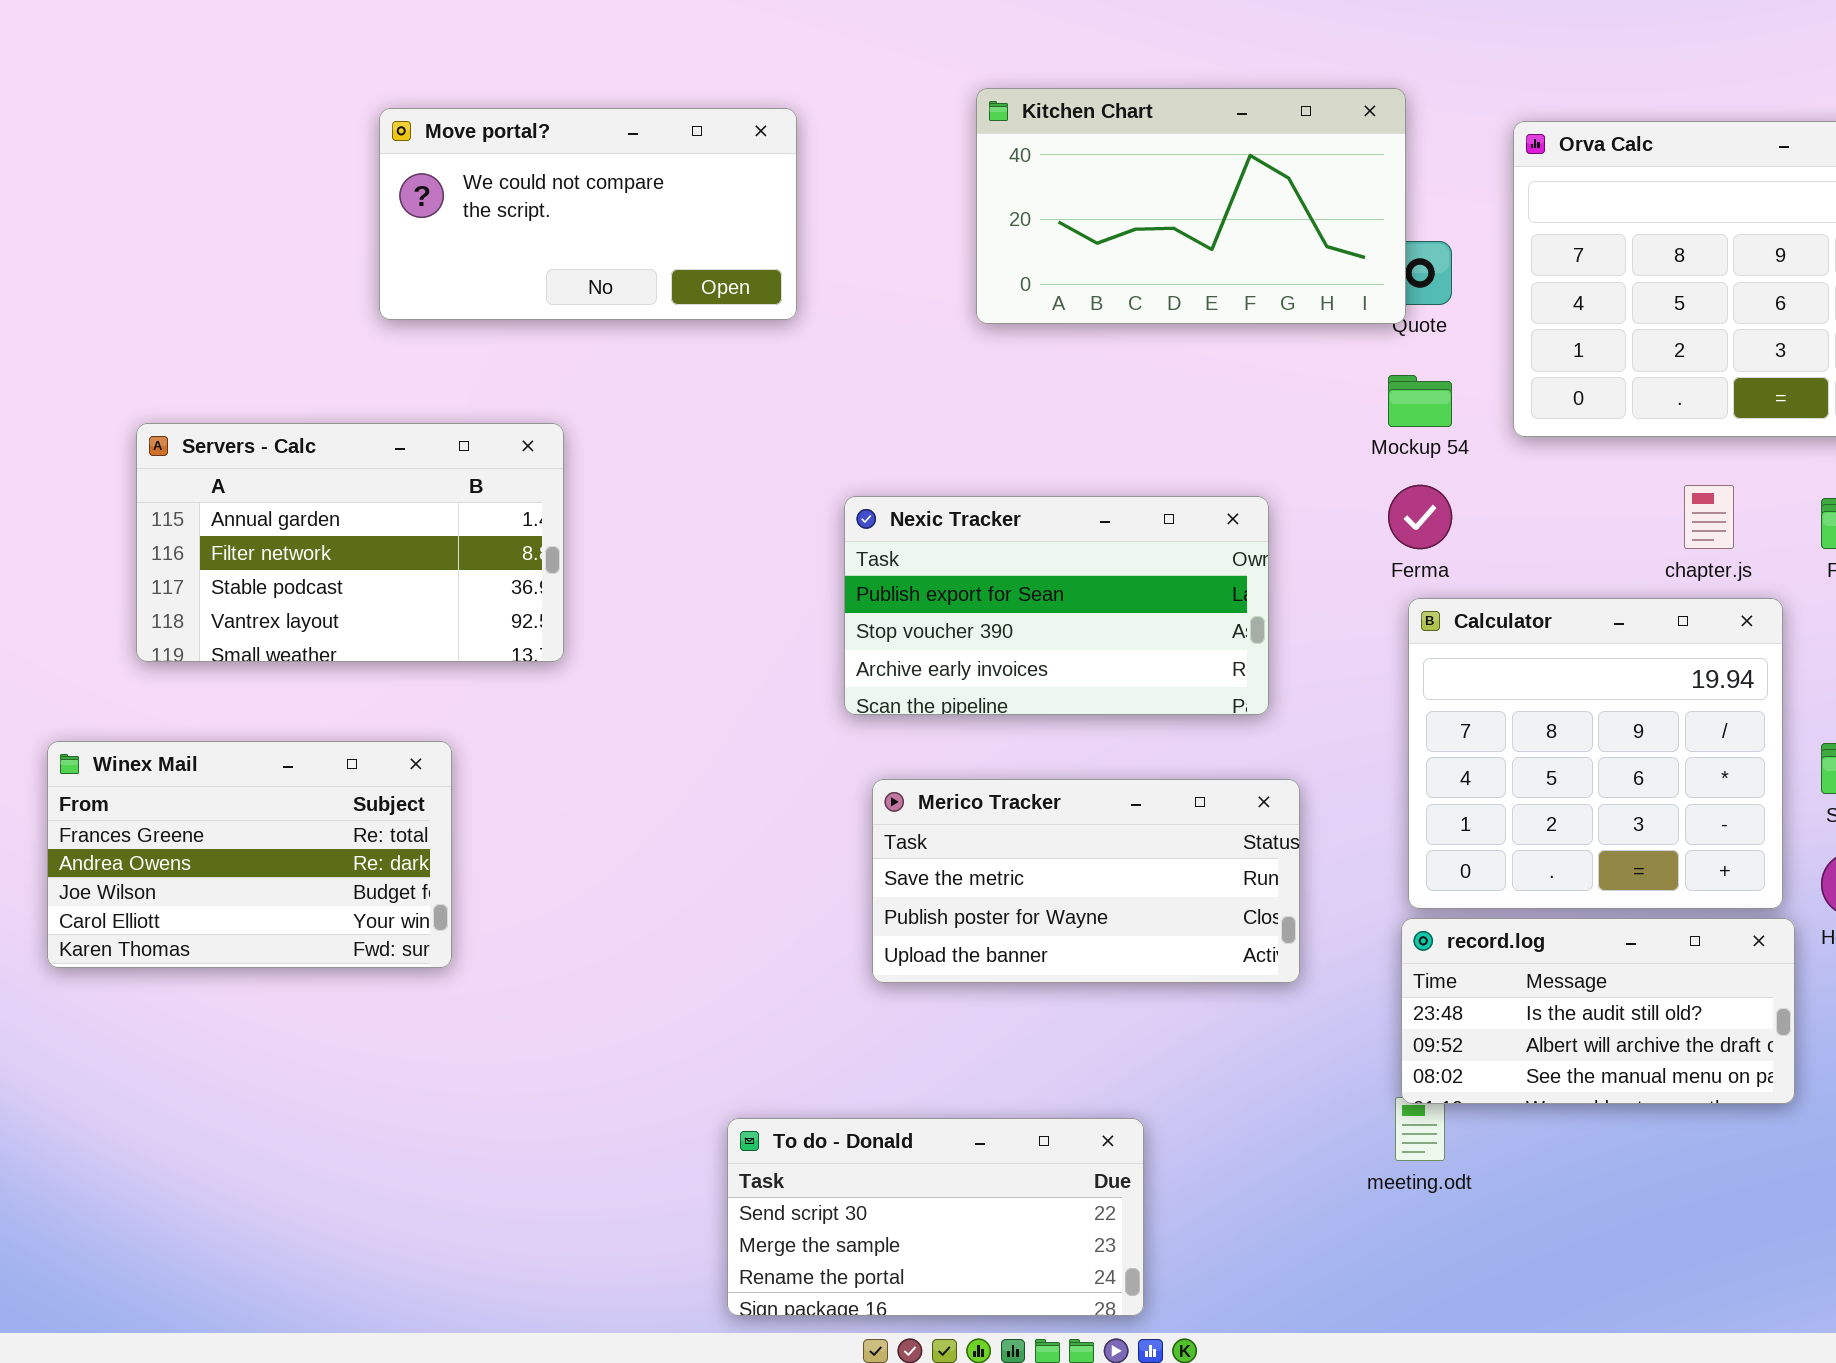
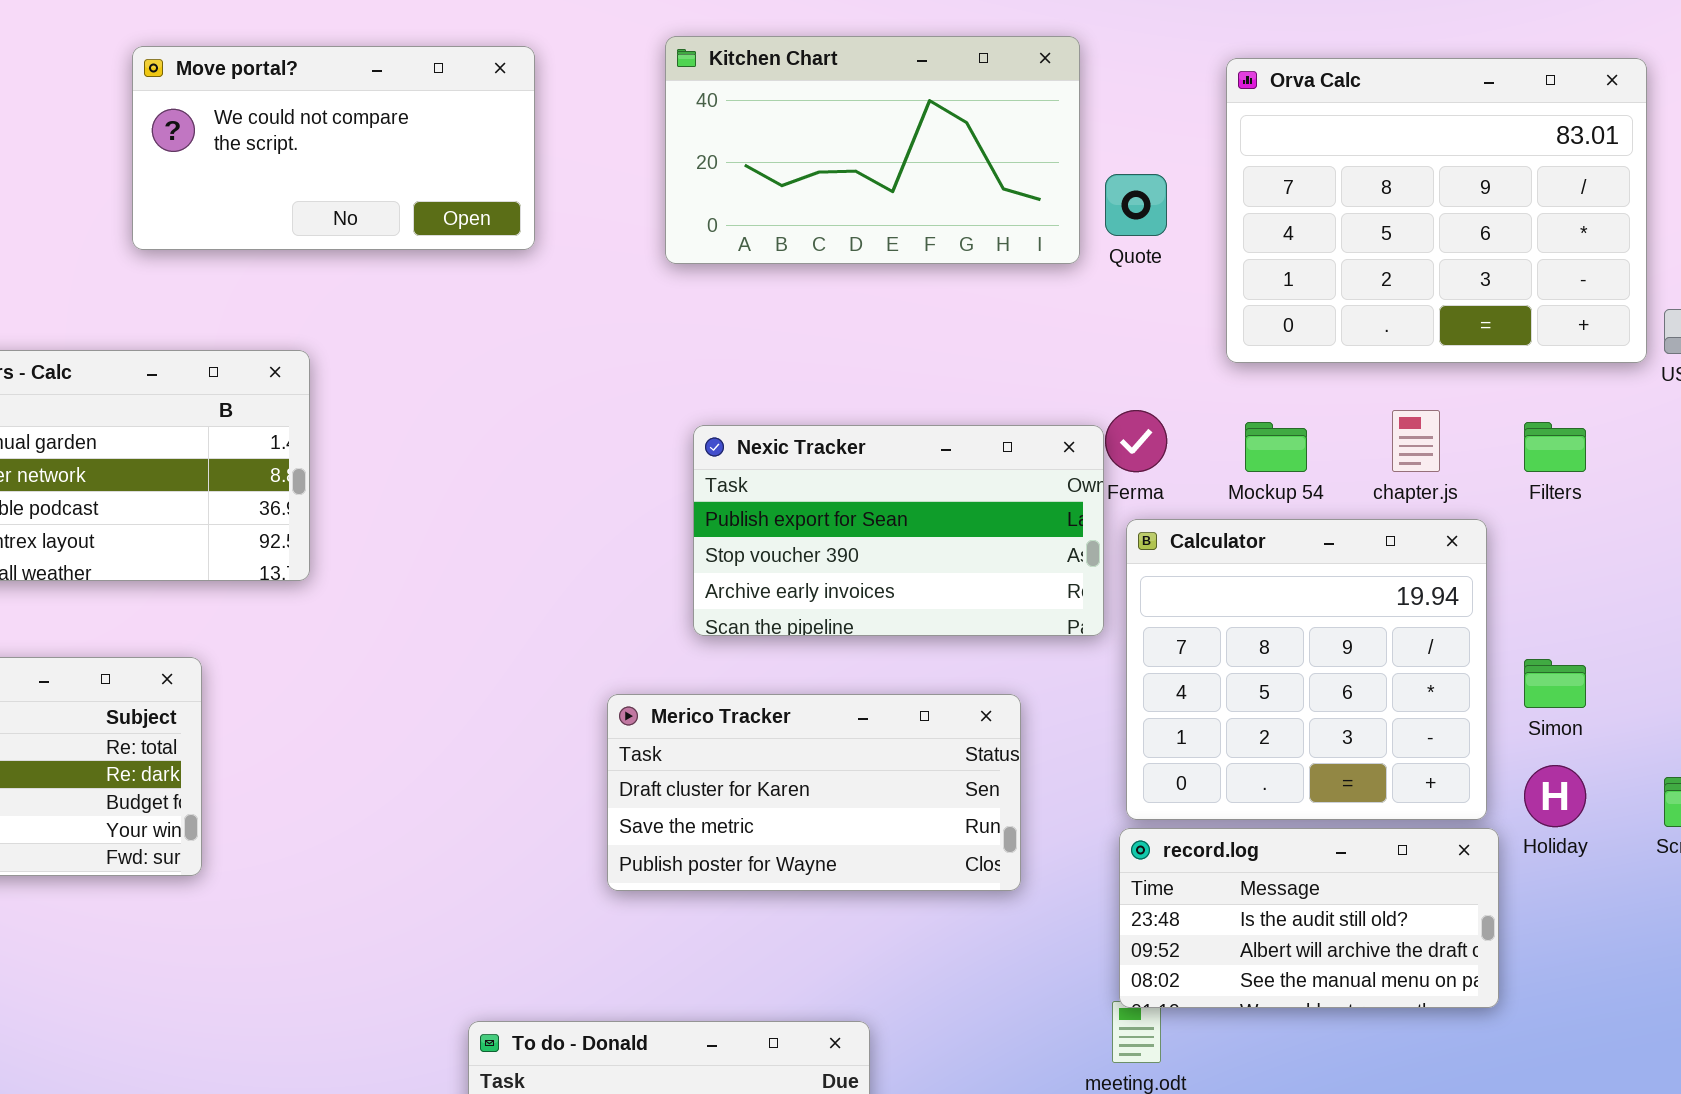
Kitchen Chart: [976,88,1406,324] -> [665,36,1080,264], moved
Mockup 54: [1388,375,1452,427] -> [1245,422,1307,472], moved
Nexic Tracker: [844,496,1269,715] -> [693,425,1104,636], moved
Merico Tracker: [872,779,1300,983] -> [607,694,1021,891], scrolled up 1 row

